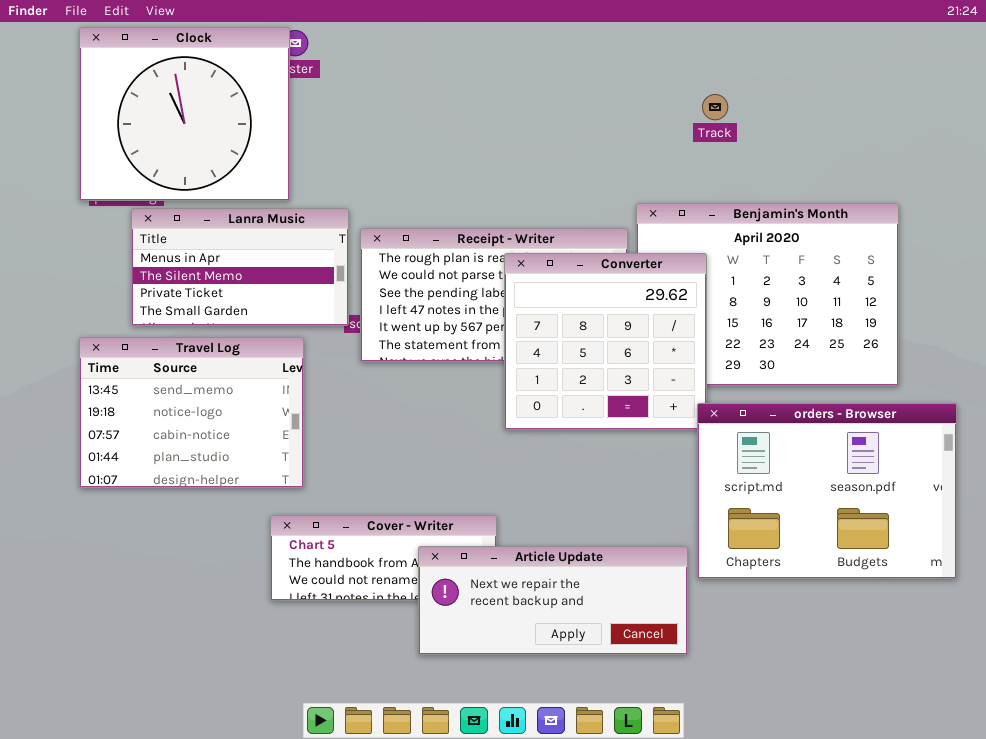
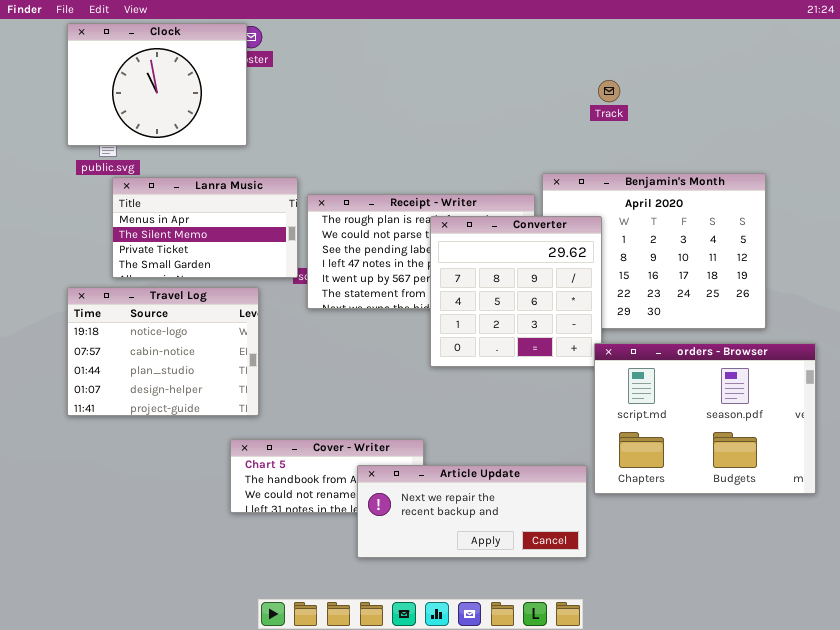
Clock: [79,27,290,201] -> [67,23,247,146], resized
Travel Log: [79,337,304,488] -> [67,287,259,416], scrolled down 1 row

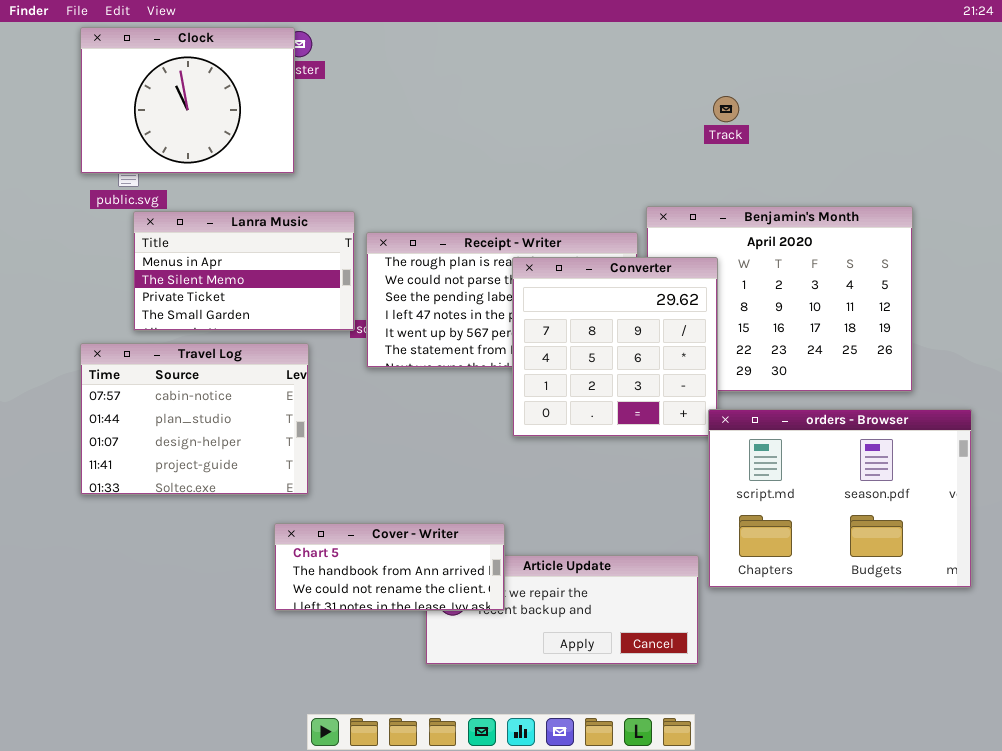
Travel Log: [67,287,259,416] -> [80,343,309,495], scrolled down 1 row
Cover - Writer: [230,439,424,513] -> [274,523,505,611], raised

